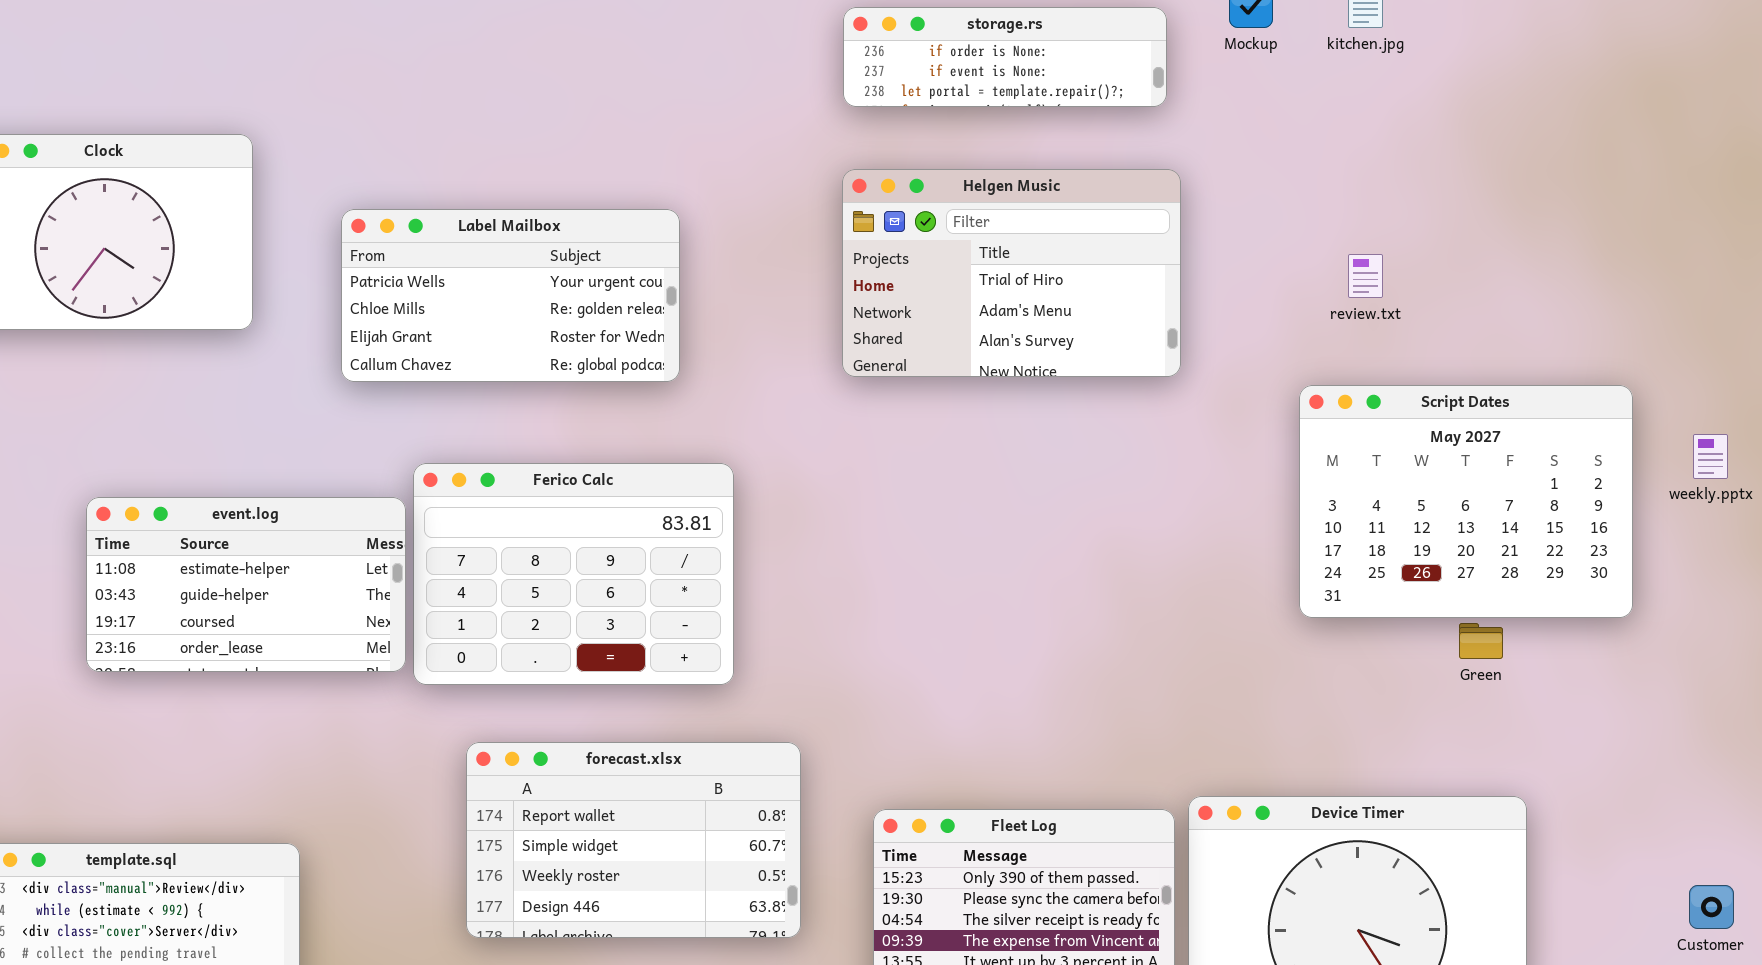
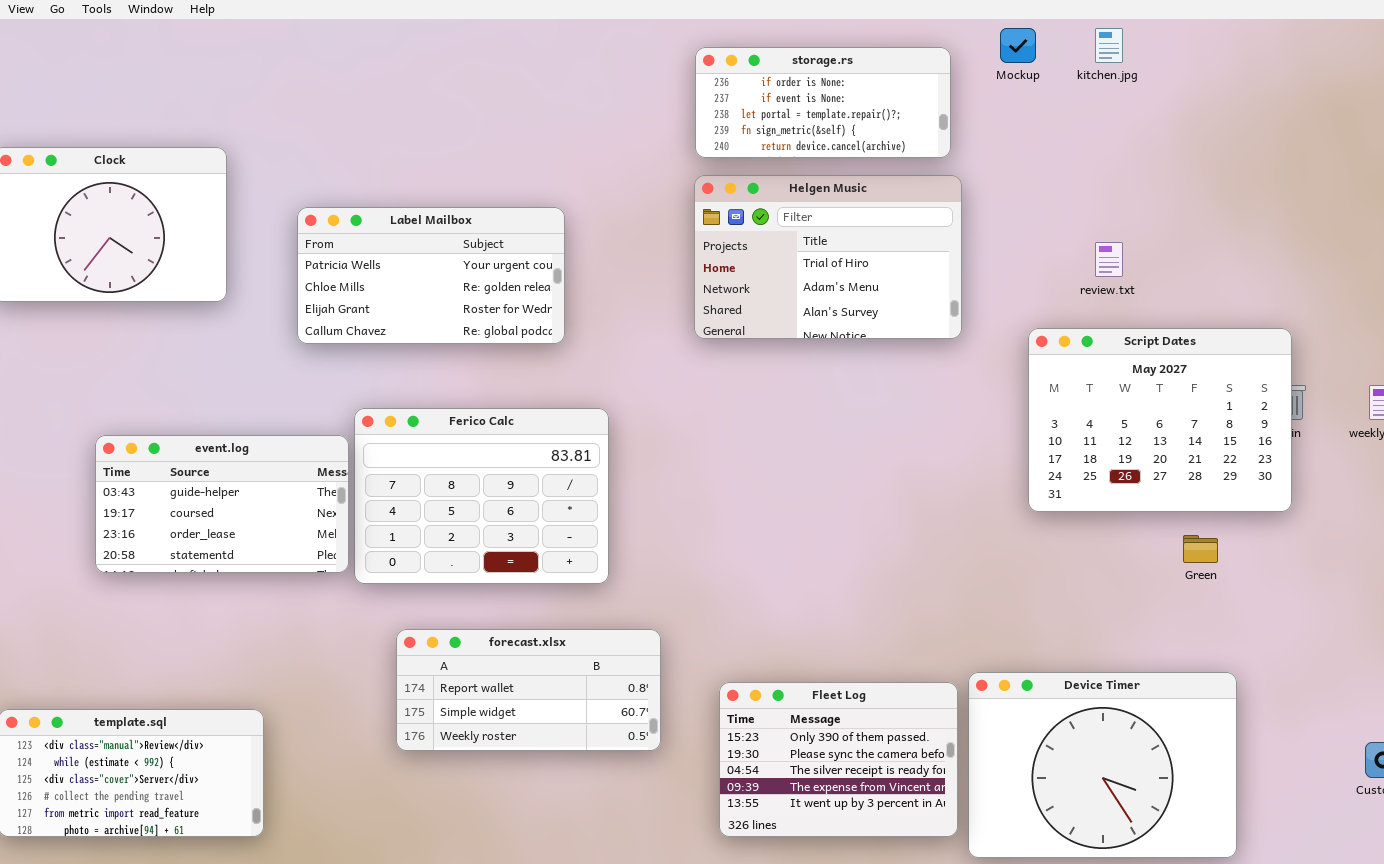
storage.rs: [843,7,1167,107] -> [695,47,951,158], resized
Script Dates: [1299,385,1633,618] -> [1028,328,1292,512], moved
event.log: [86,497,406,672] -> [95,435,349,573], scrolled down 1 row
forecast.xlsx: [466,742,801,938] -> [396,629,661,751], resized

